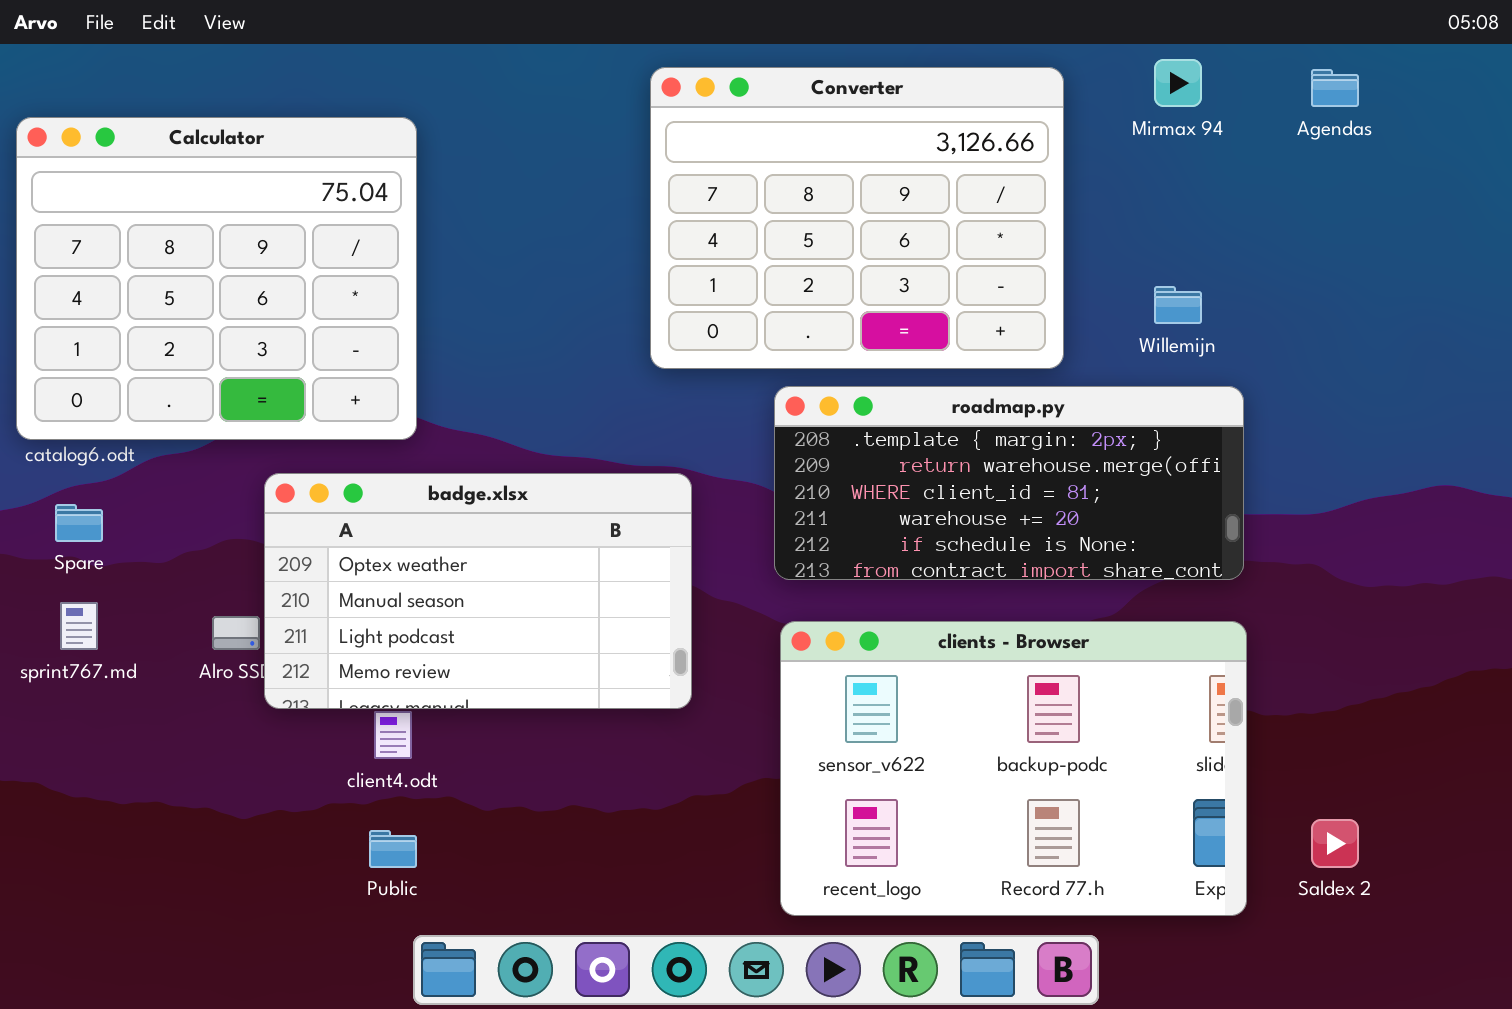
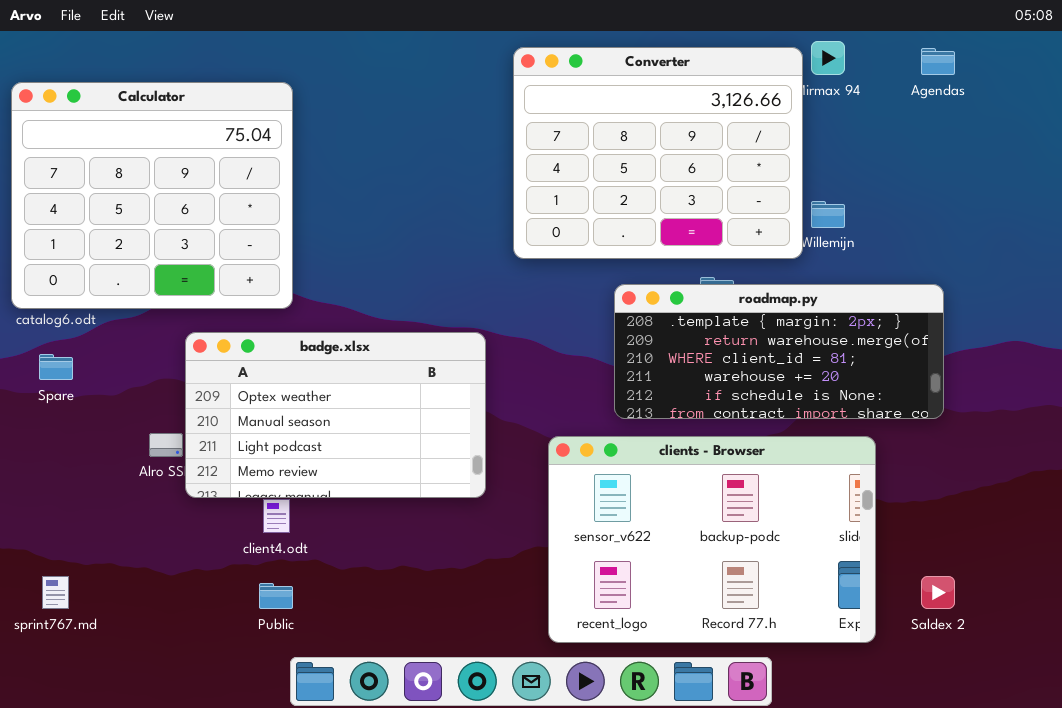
Converter: [650,67,1064,369] -> [513,47,803,259], moved
roadmap.py: [774,386,1244,580] -> [614,284,944,419], moved
sprint767.md: [60,602,98,650] -> [42,576,69,609], moved

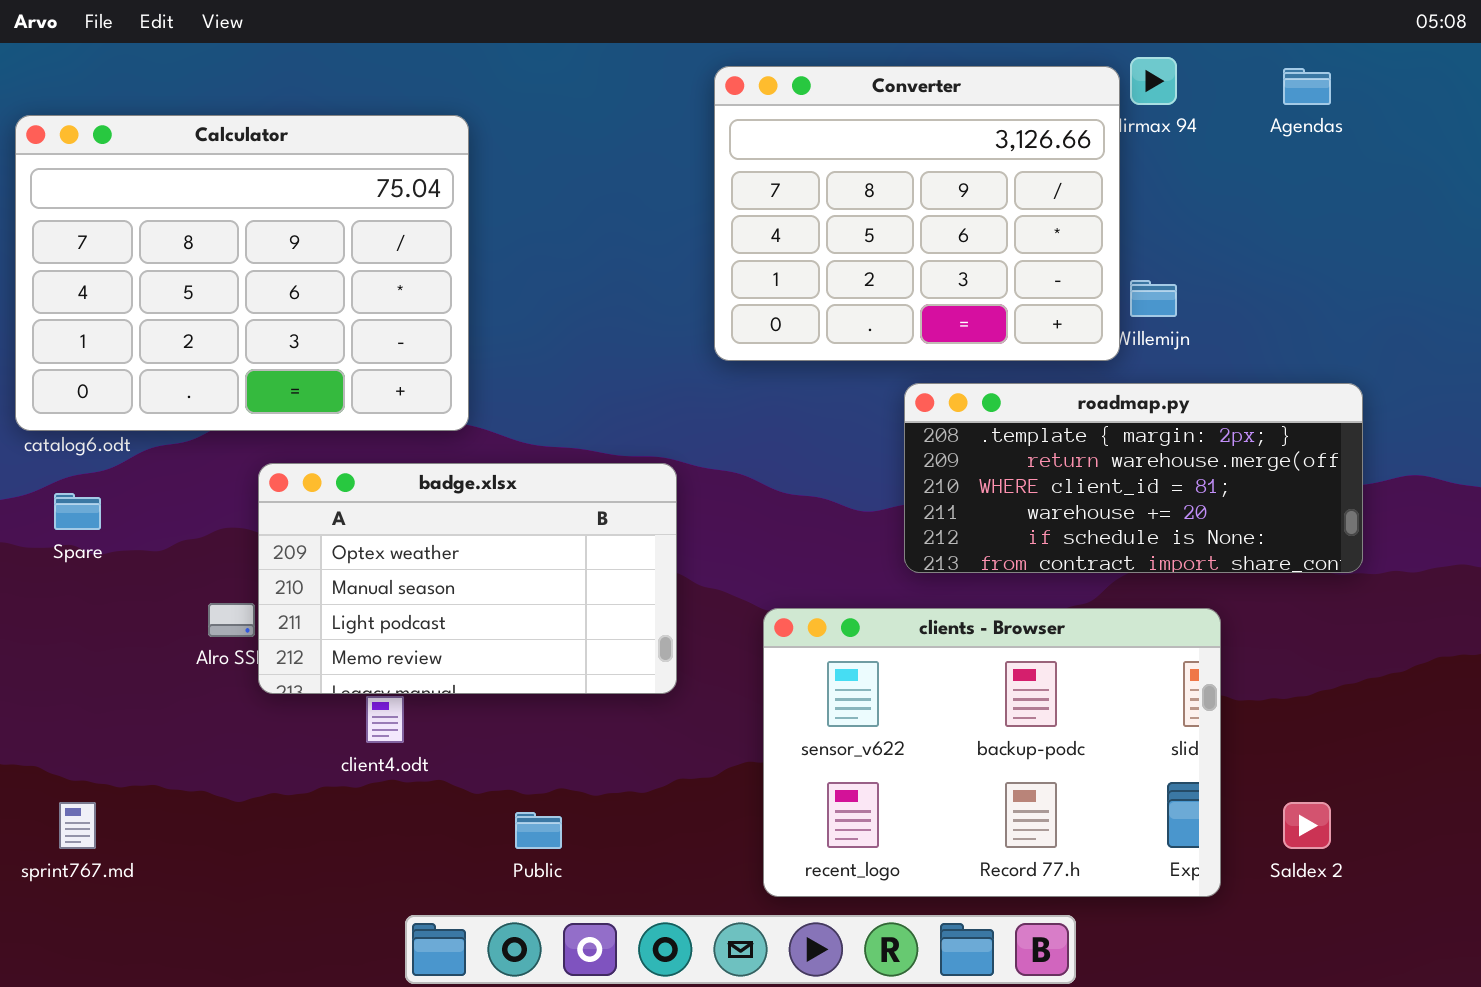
Calculator: [11,82,293,309] -> [15,115,469,431], resized
roadmap.py: [614,284,944,419] -> [904,383,1363,573], moved
Public: [259,583,293,609] -> [515,812,562,849], moved

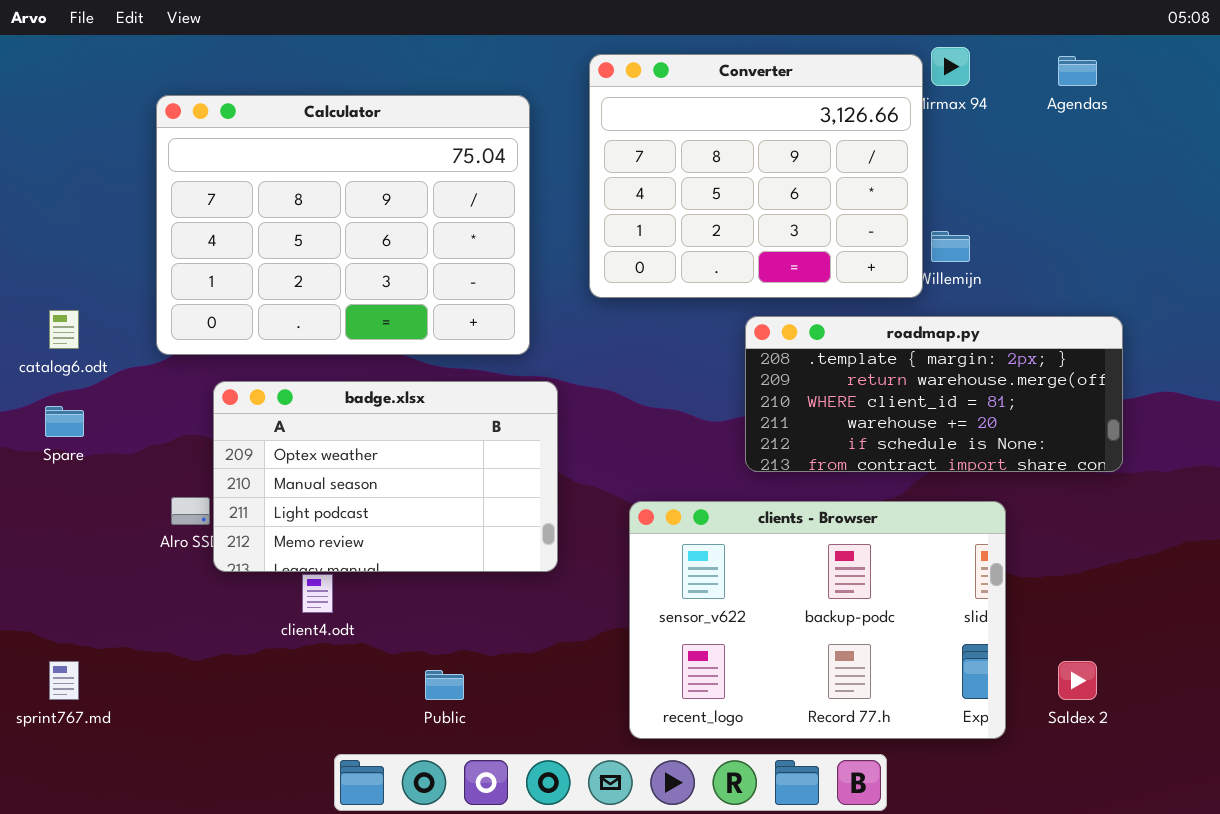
Calculator: [15,115,469,431] -> [156,95,530,355], moved

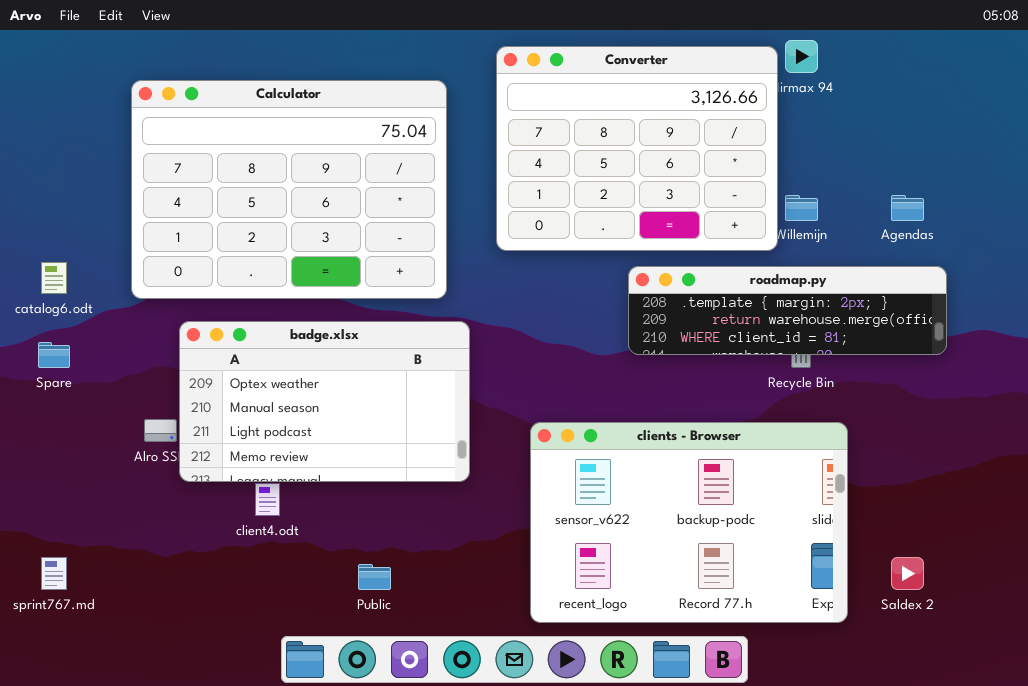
Agendas: [1058,56,1097,86] -> [891,195,924,221], moved
roadmap.py: [745,316,1123,472] -> [628,266,947,355], resized

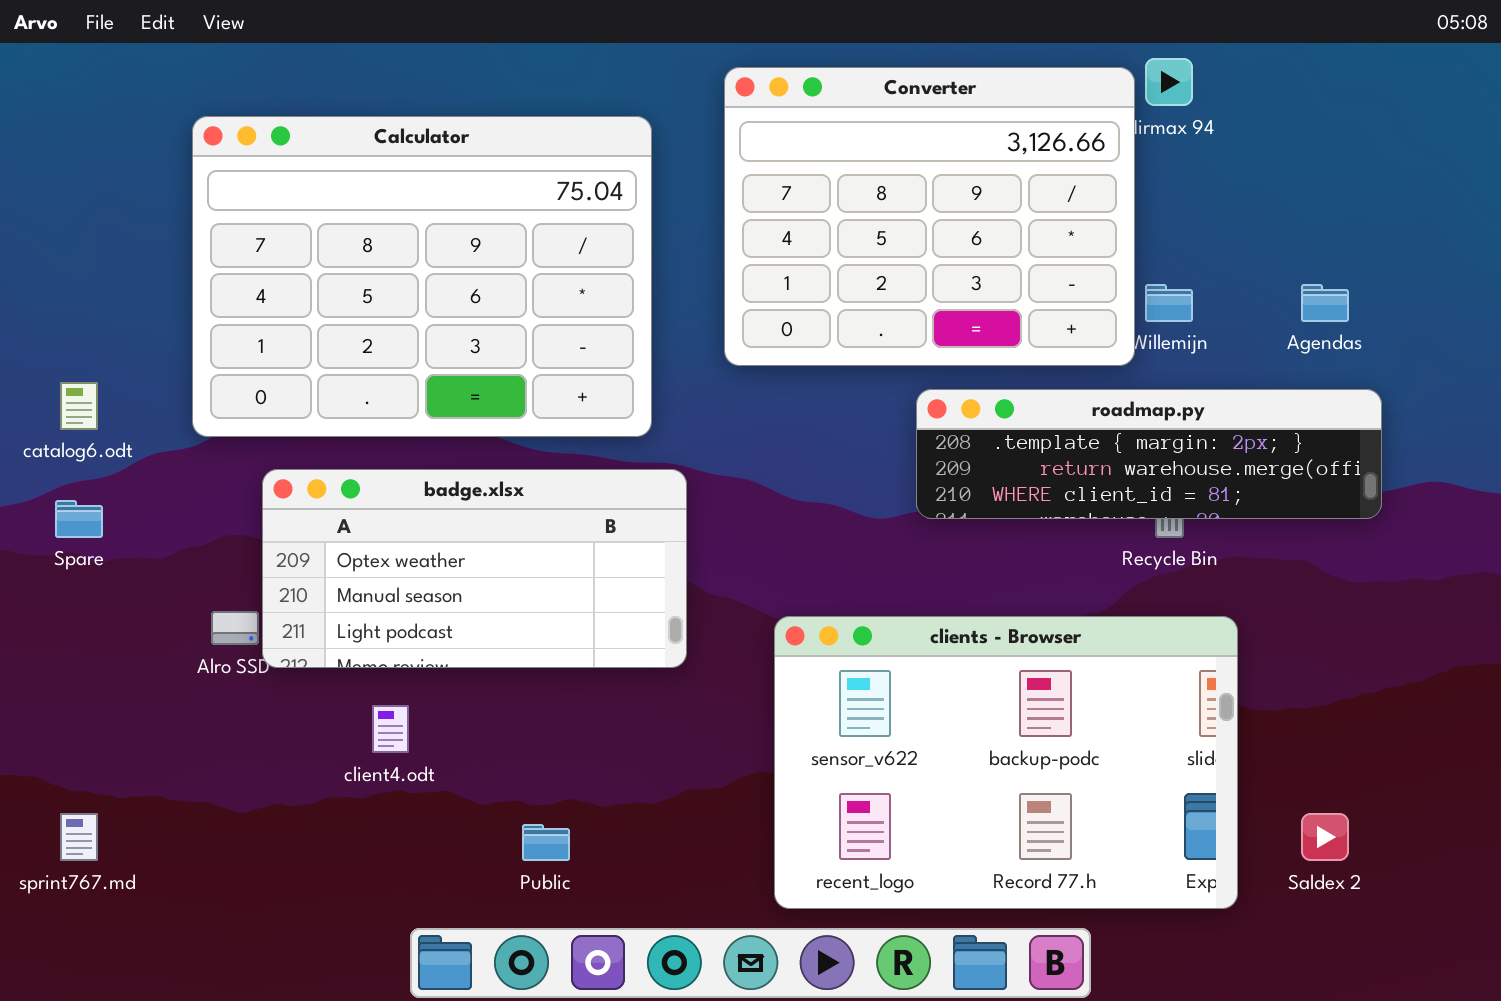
badge.xlsx: [179,321,470,482] -> [262,469,687,668], resized

